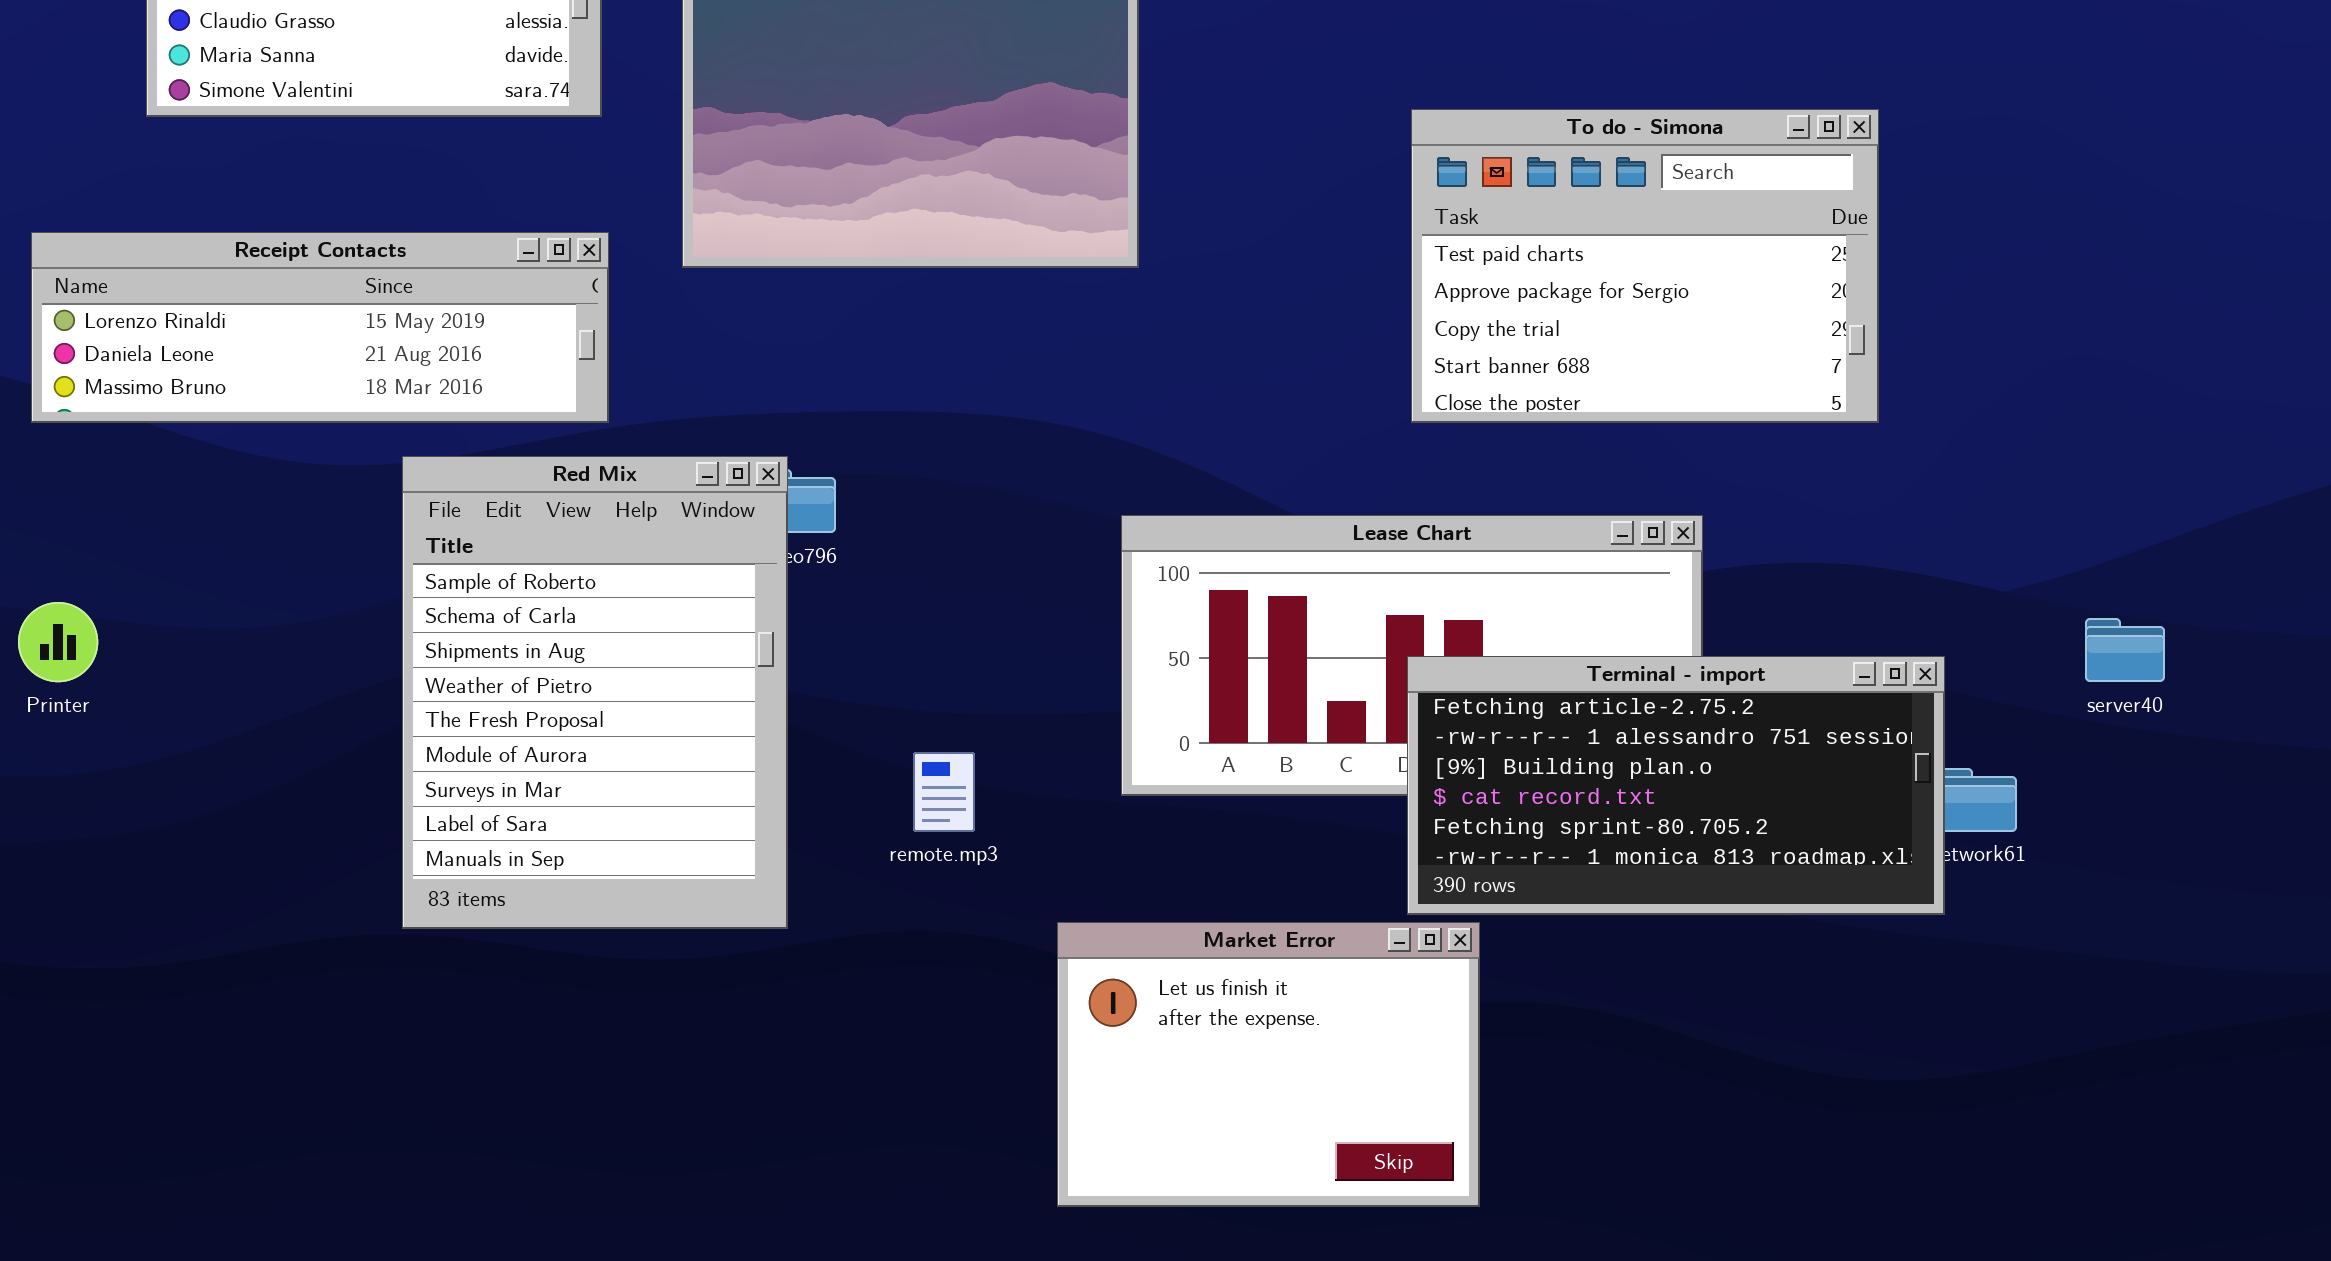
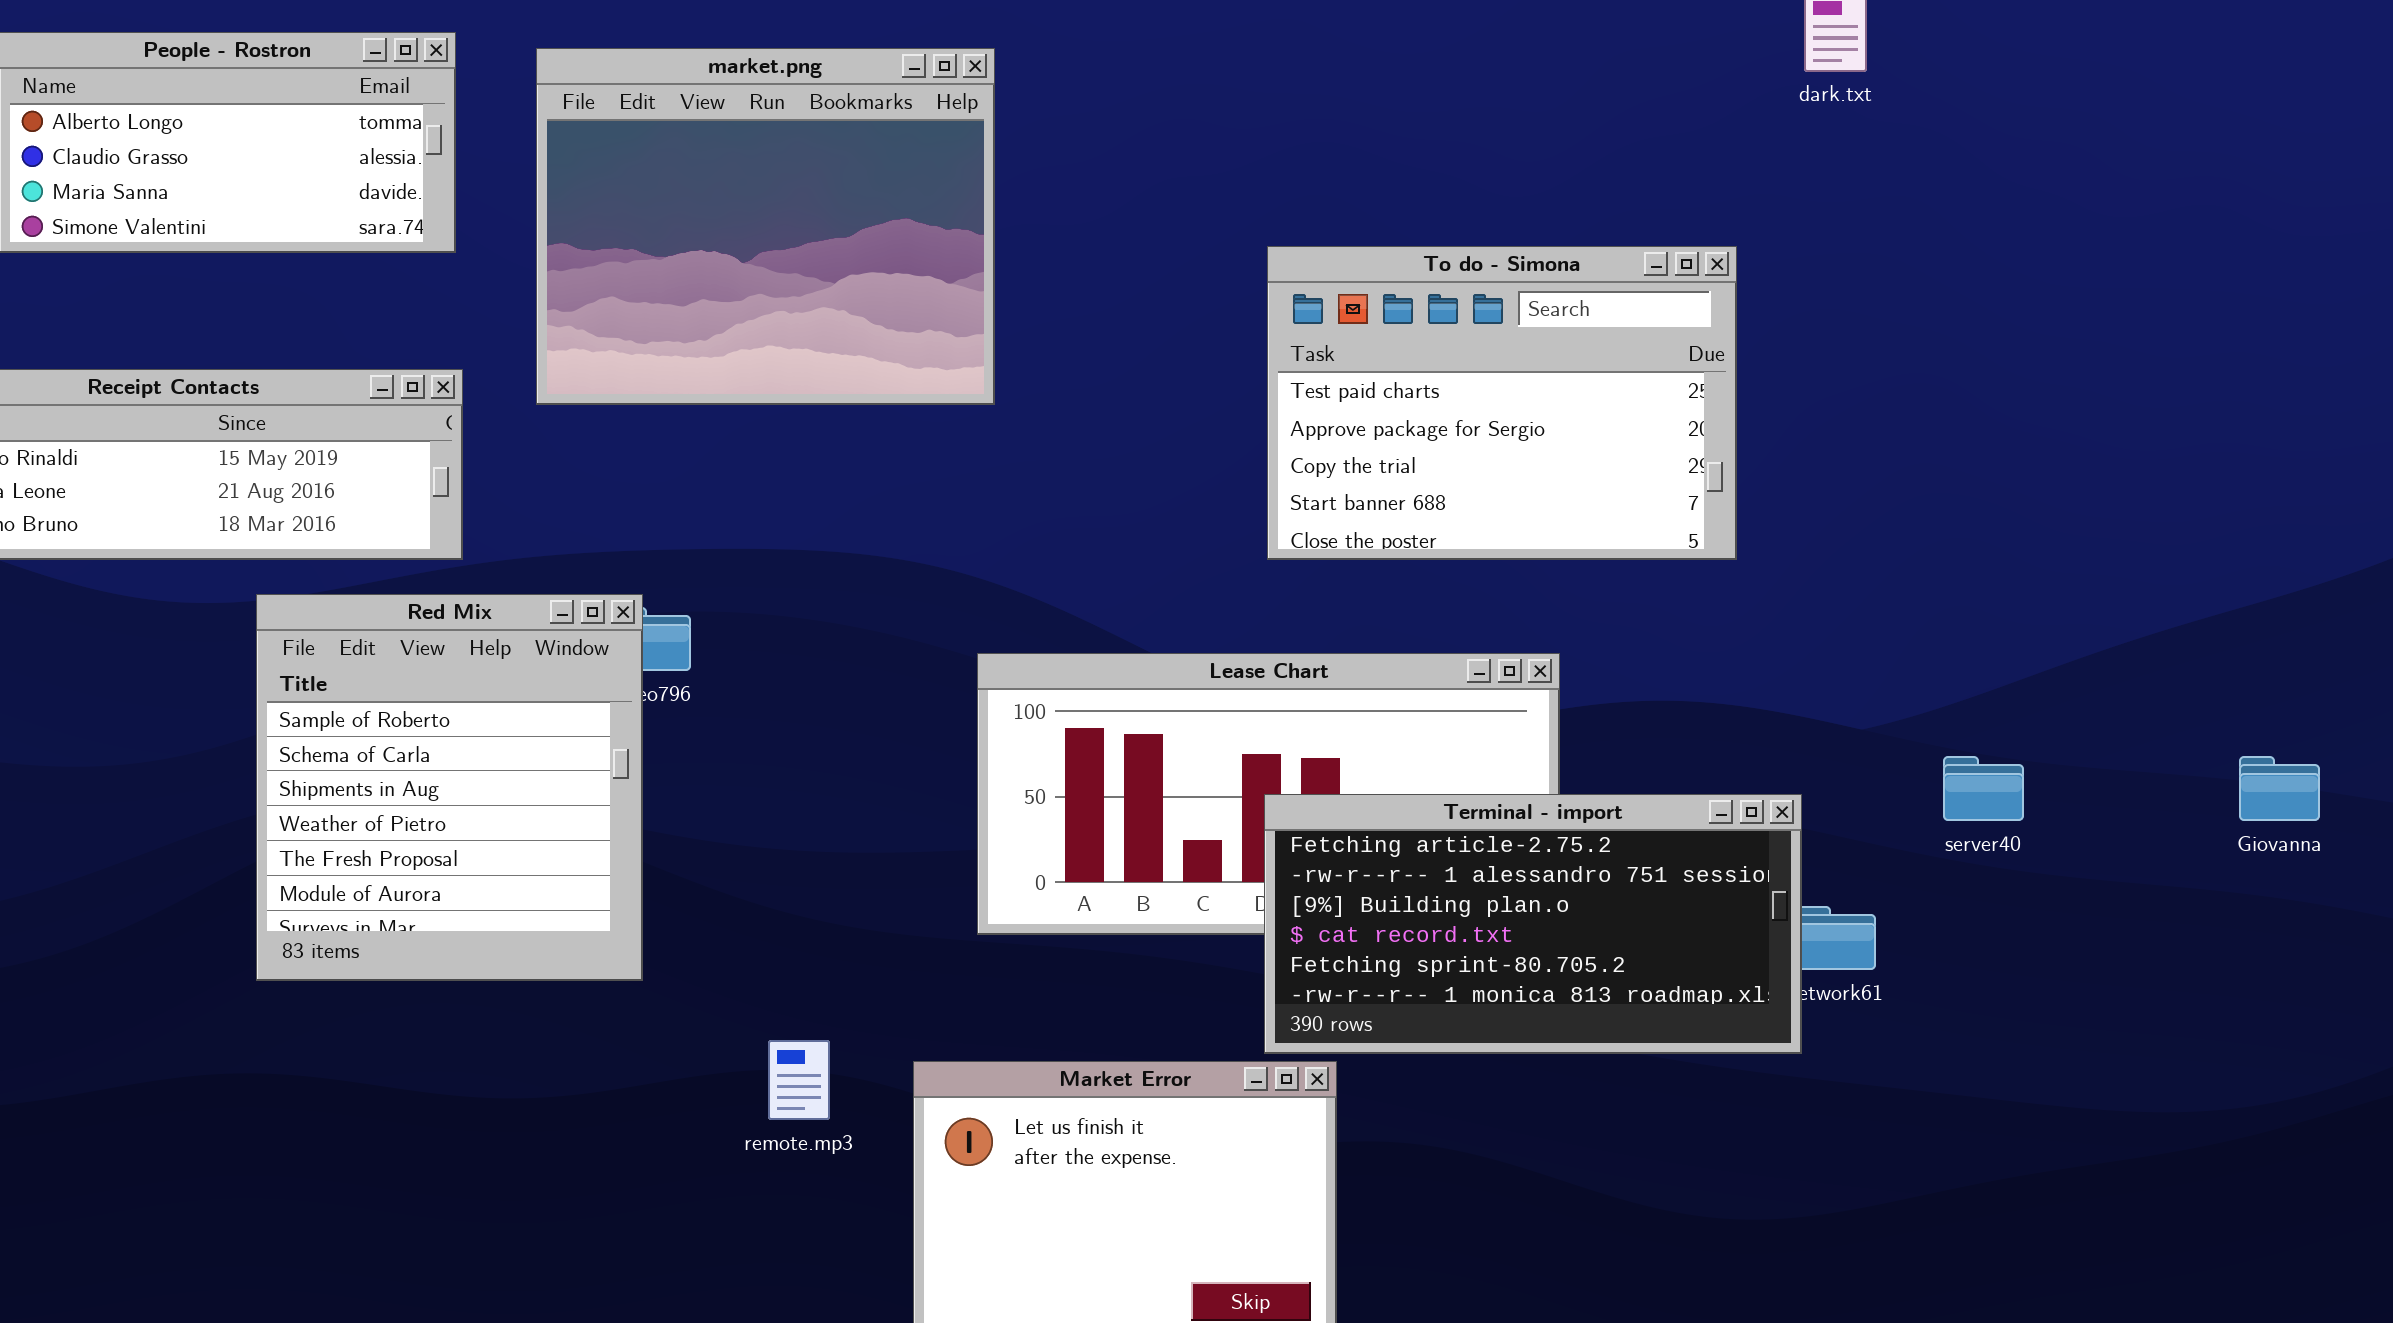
Red Mix: [402,456,788,929] -> [256,594,643,981], resized
remote.mp3: [913,752,975,832] -> [768,1040,830,1120], moved

